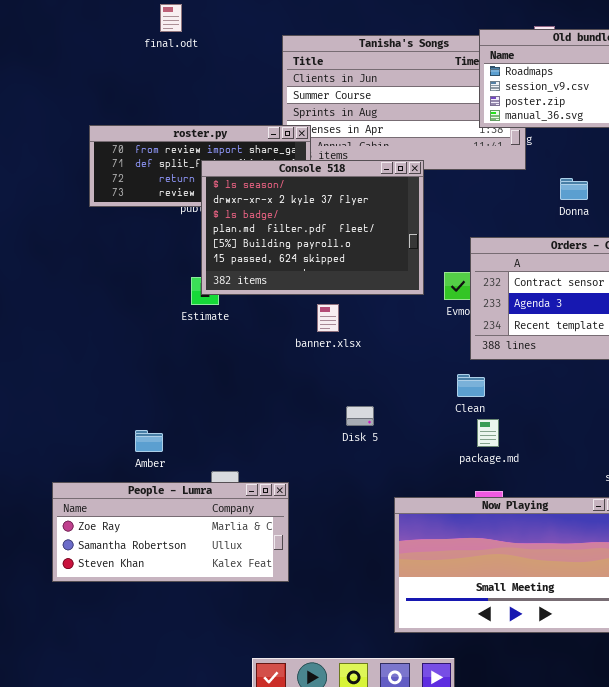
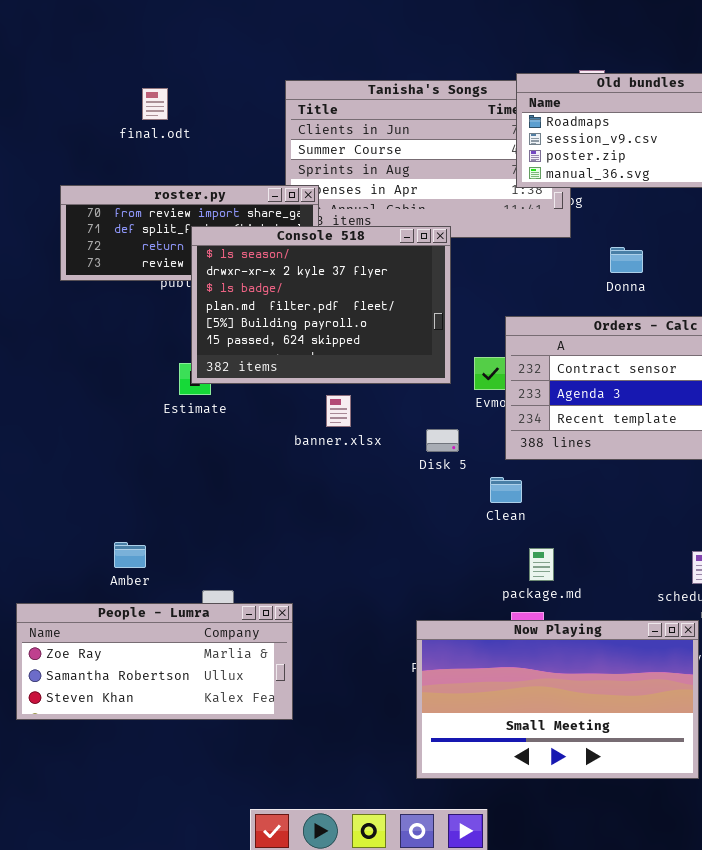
final.odt: [160,4,182,32] -> [142,88,168,120], moved
Disk 5: [346,406,374,426] -> [426,429,459,452], moved
package.md: [477,419,499,447] -> [529,548,554,581], moved

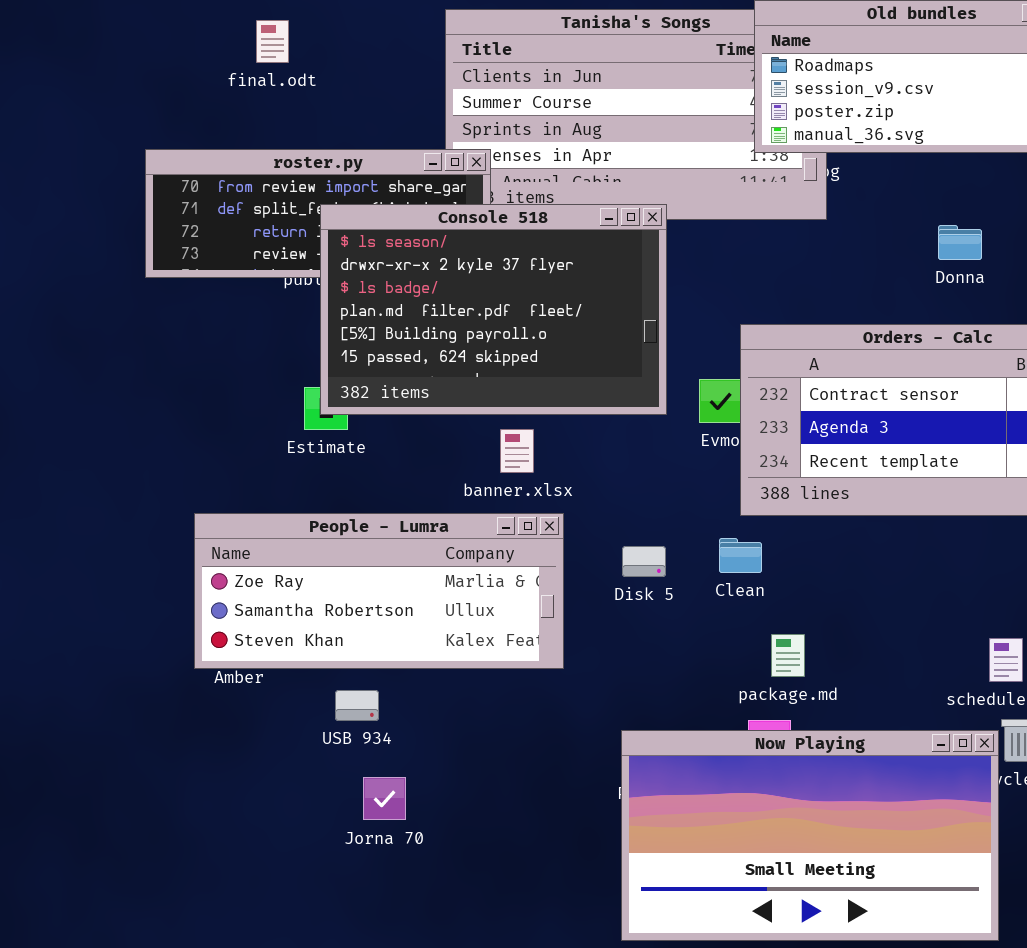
Donna: [610,247,643,273] -> [938,225,982,260], moved
Disk 5: [426,429,459,452] -> [622,546,666,577], moved
People - Lumra: [16,603,293,720] -> [194,513,564,669], moved

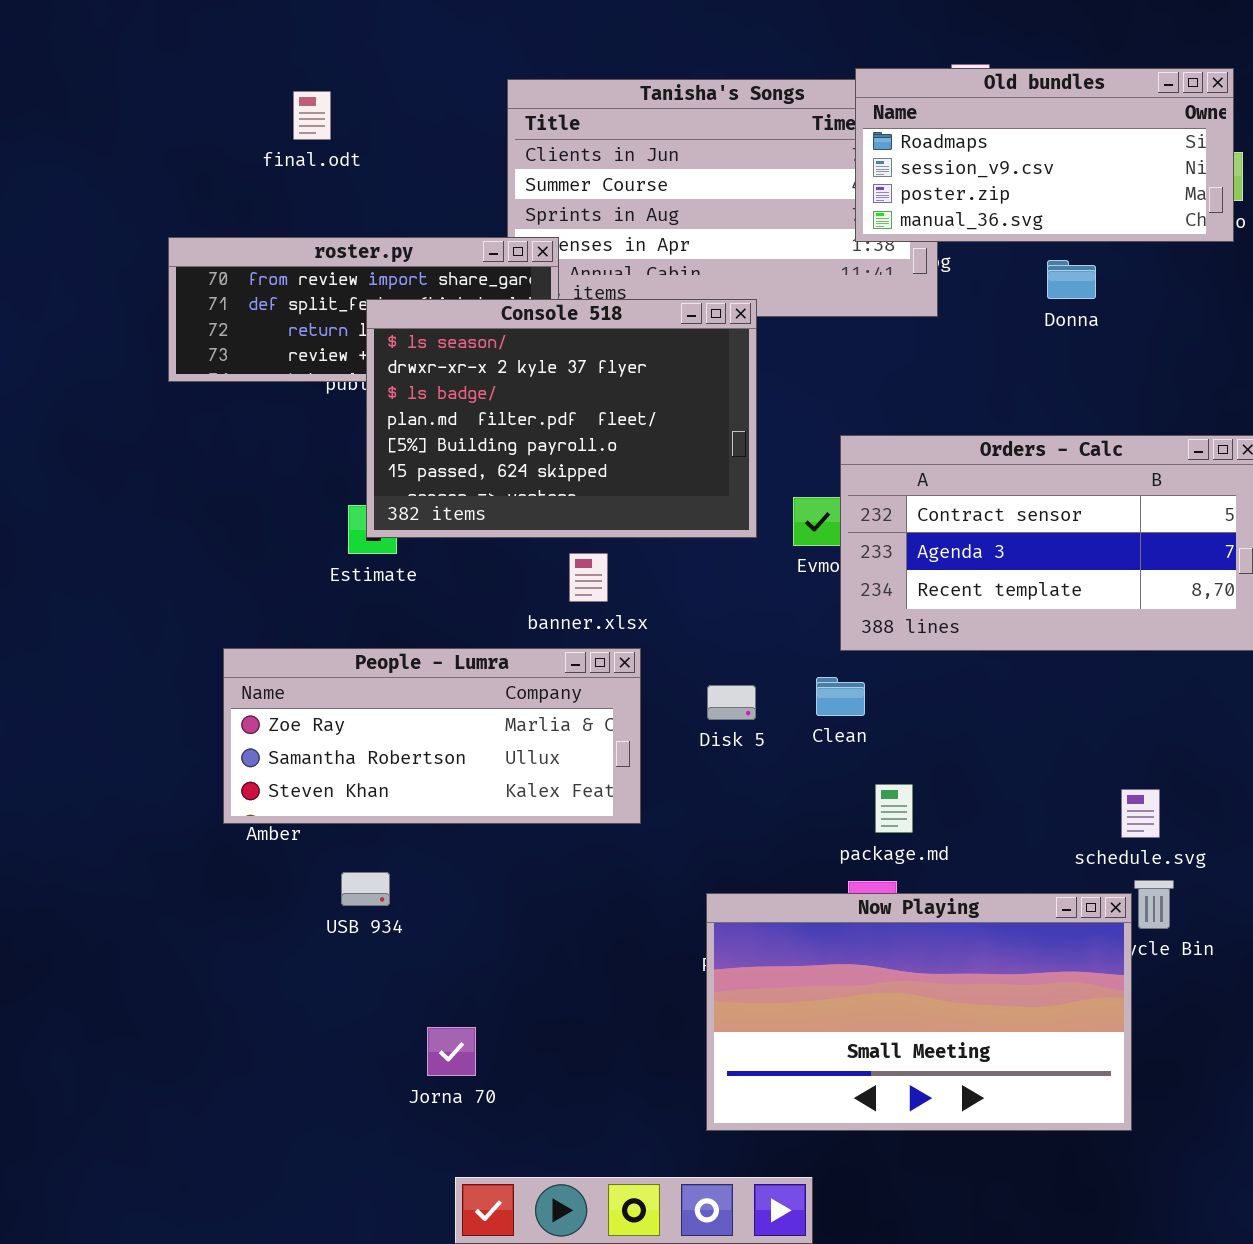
Donna: [938,225,982,260] -> [1047,260,1096,299], moved
USB 934: [335,690,379,721] -> [341,872,390,906], moved
Jorna 70: [363,777,406,820] -> [427,1027,476,1076], moved

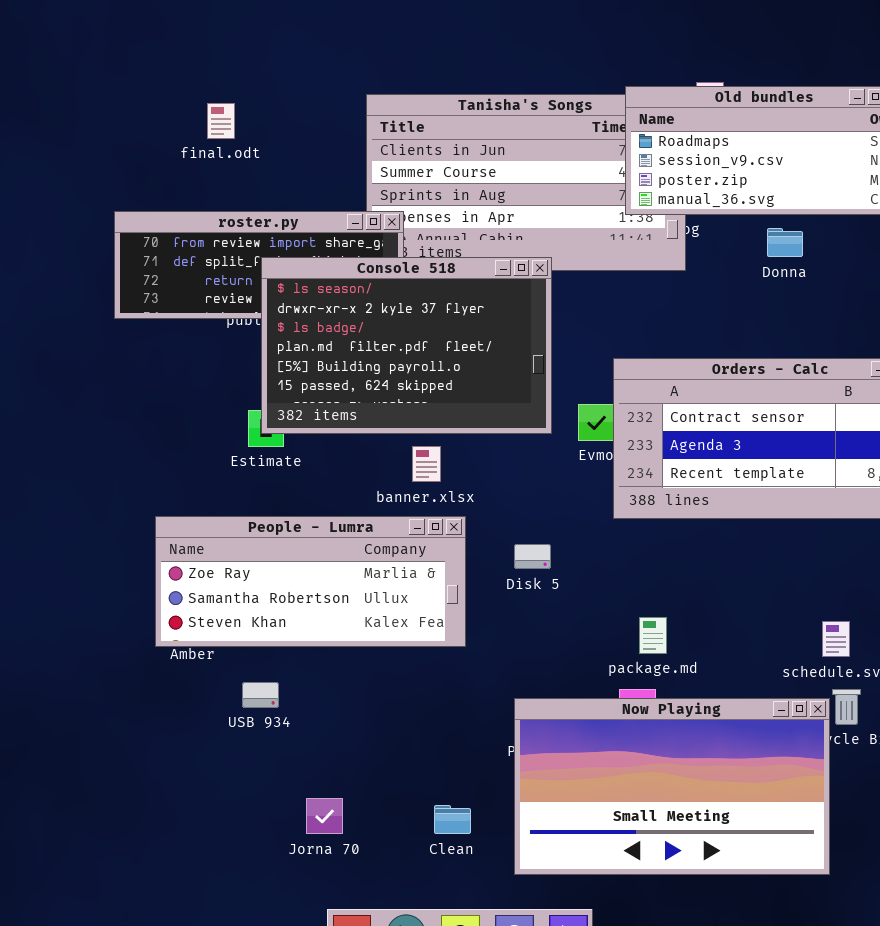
Clean: [816,677,865,716] -> [434,805,471,834], moved

